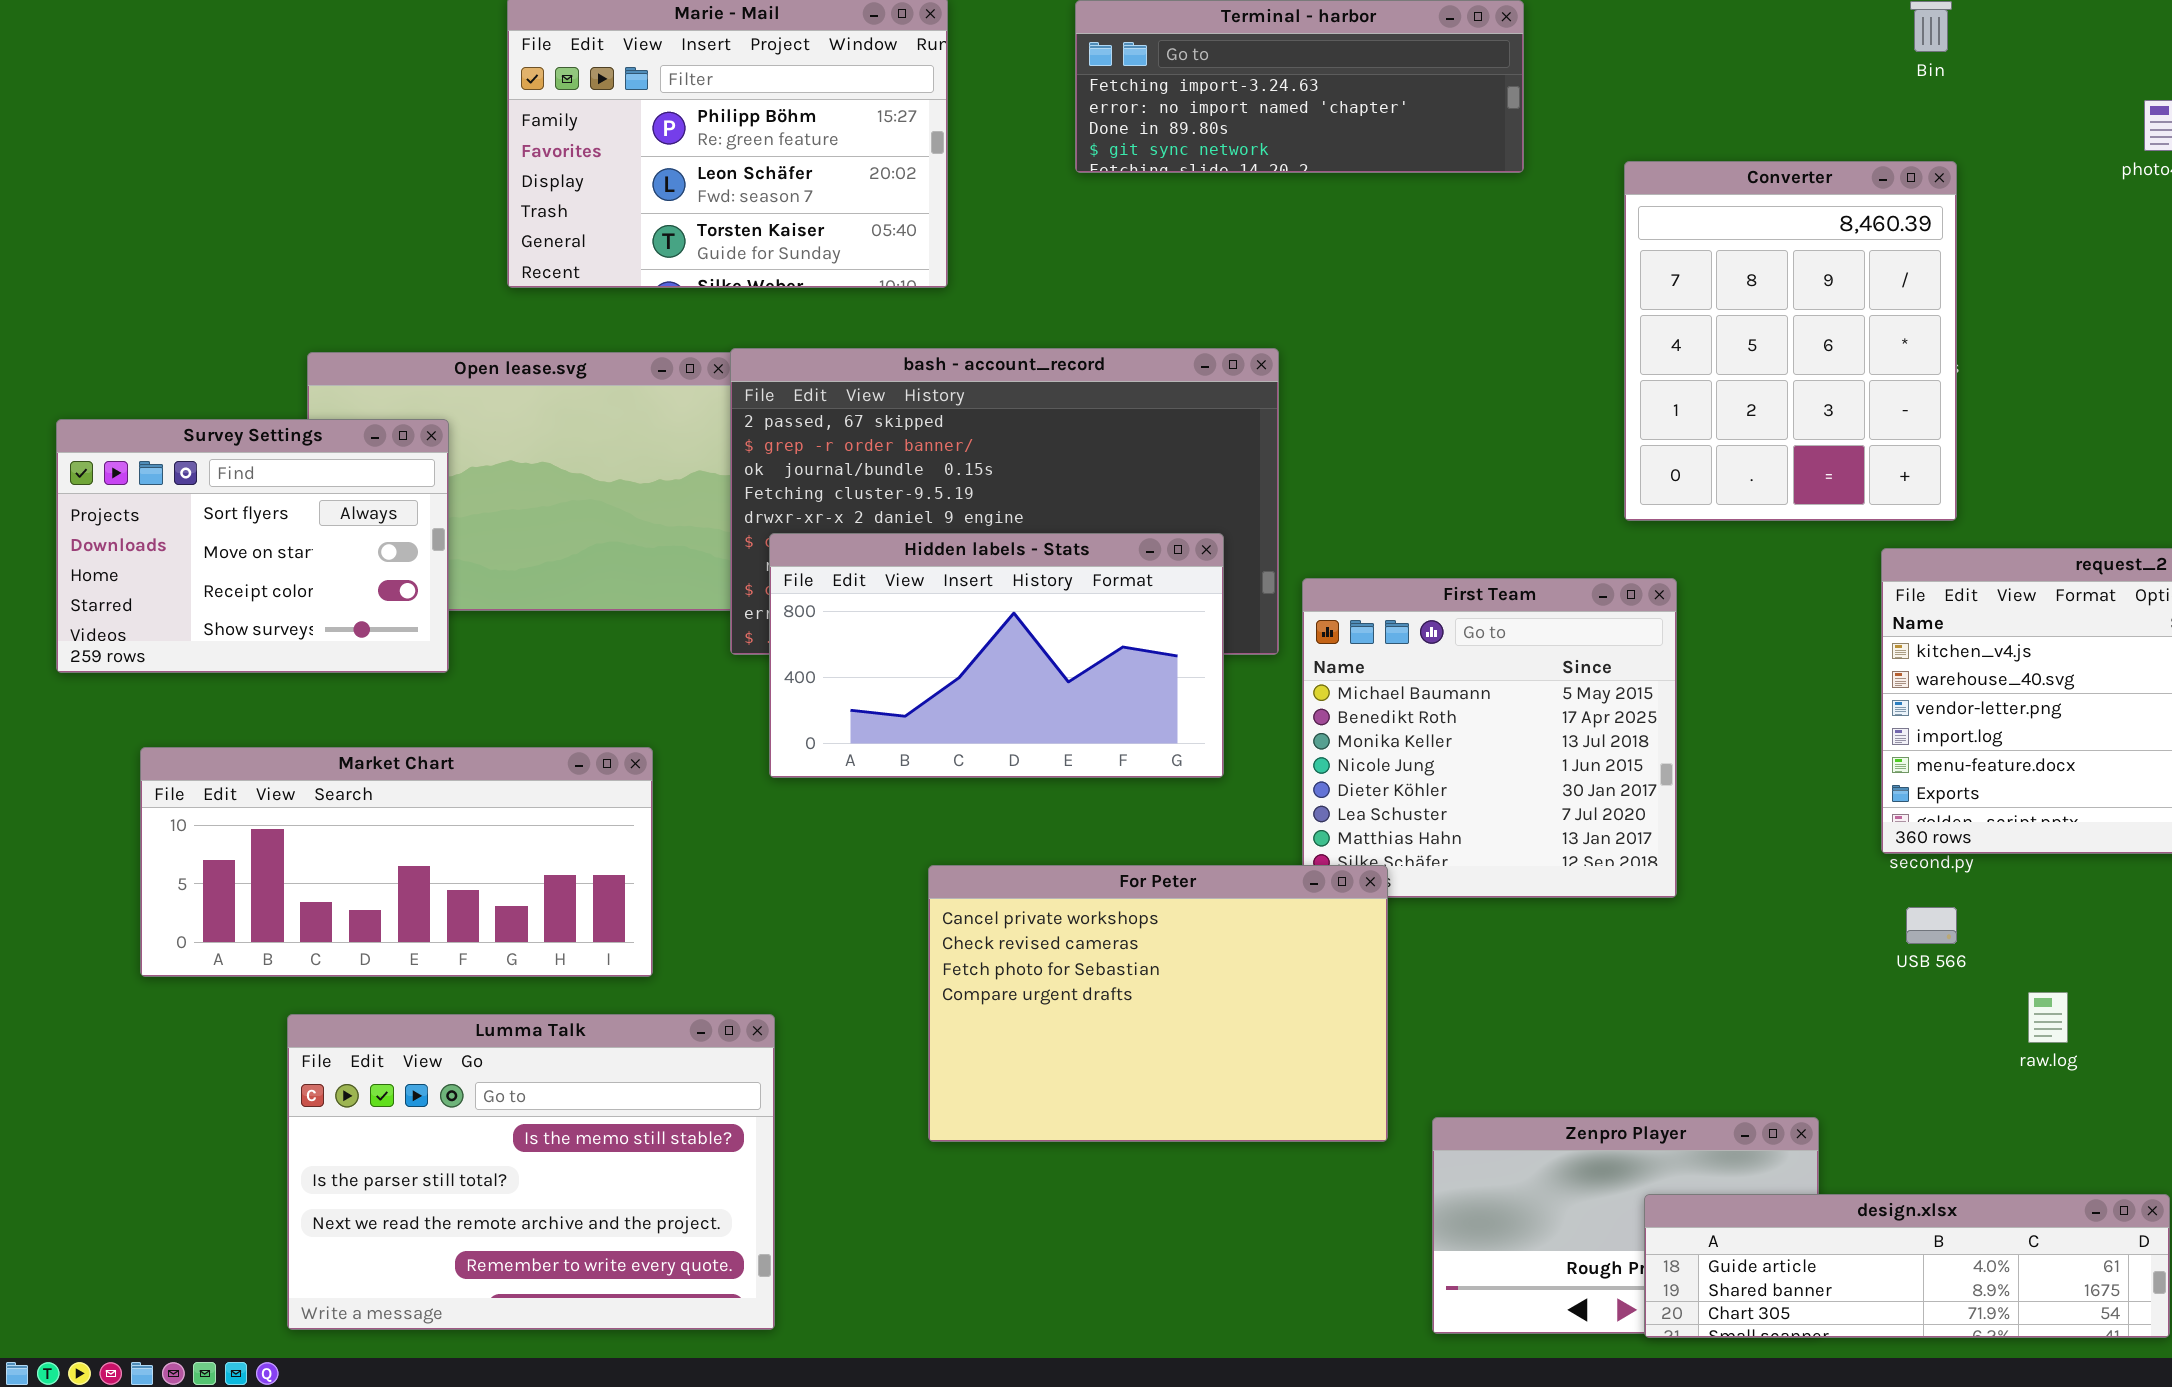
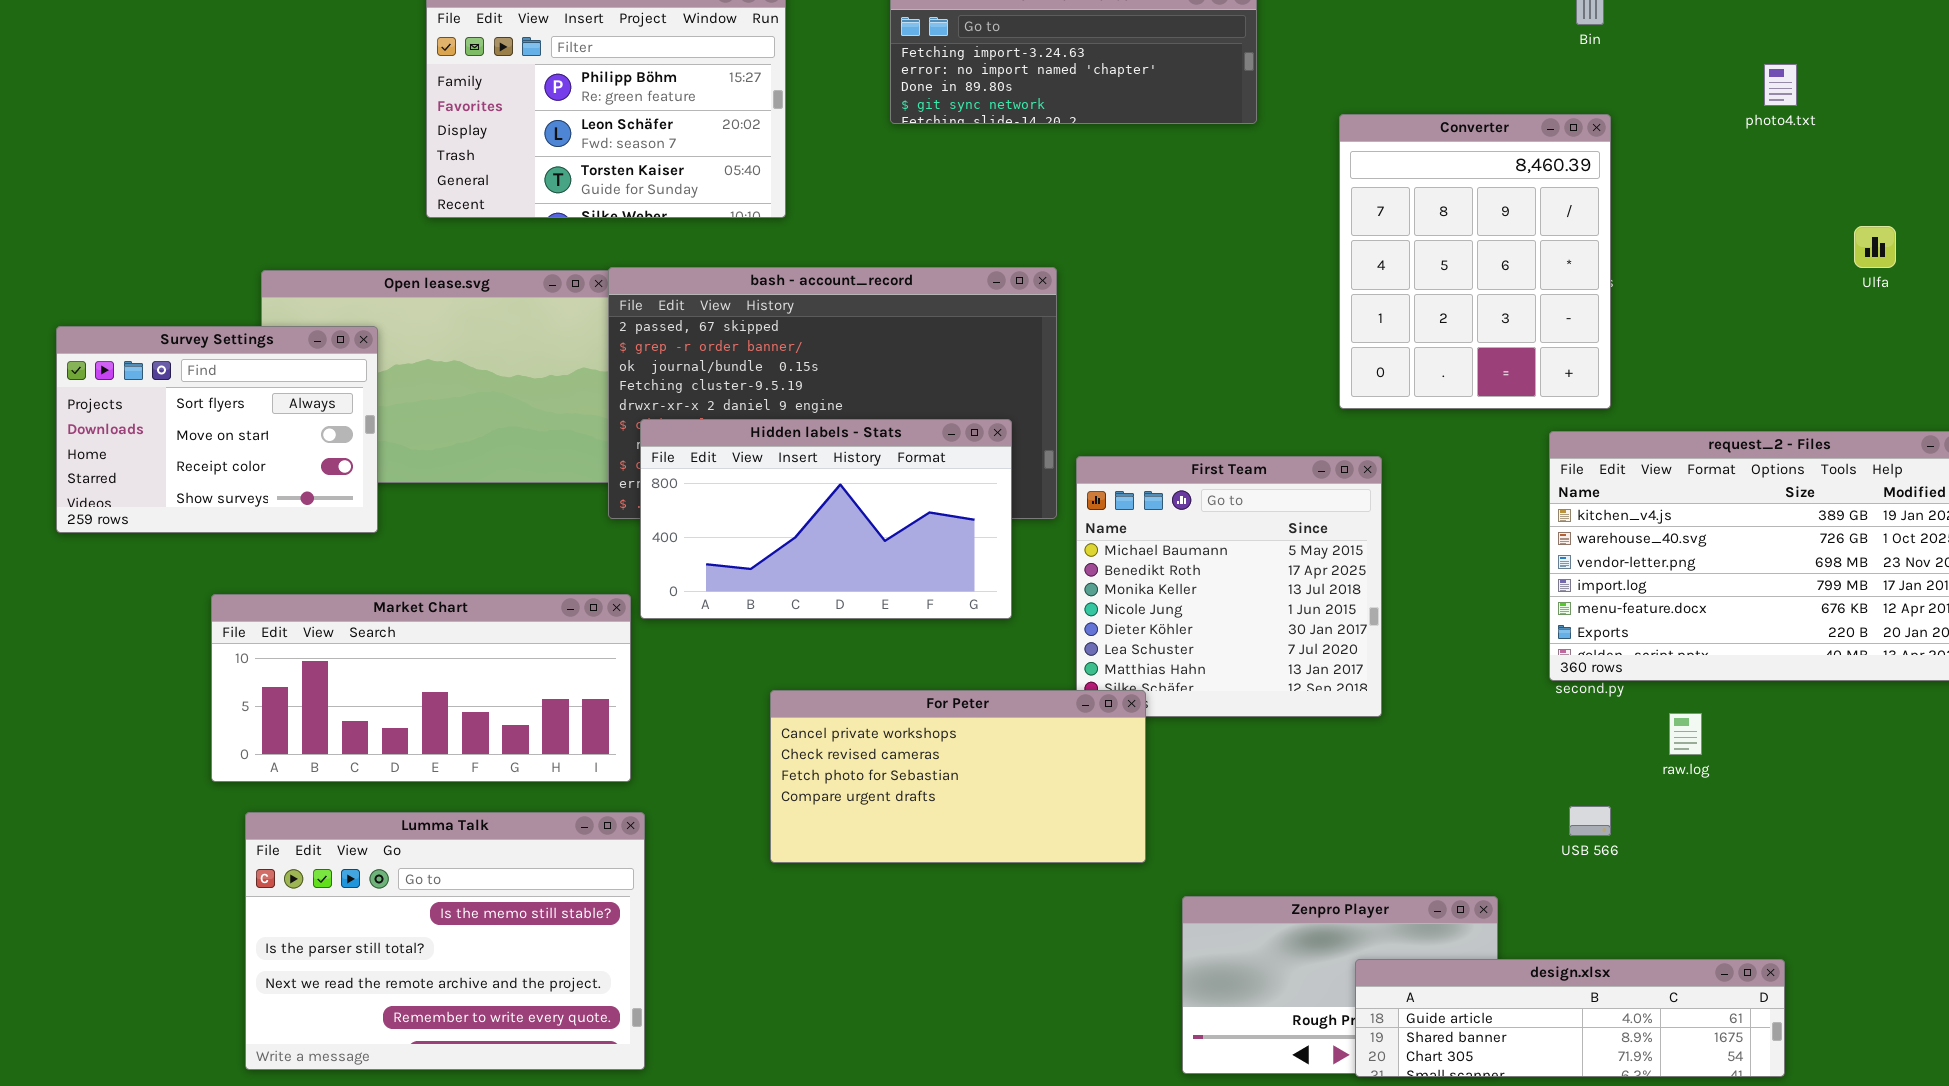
Market Chart: [140,747,653,977] -> [211,594,631,782], moved
For Peter: [928,865,1388,1142] -> [770,690,1146,863], resized
USB 566: [1906,907,1957,944] -> [1569,806,1611,836], moved
raw.log: [2028,992,2068,1043] -> [1669,713,1702,755], moved

